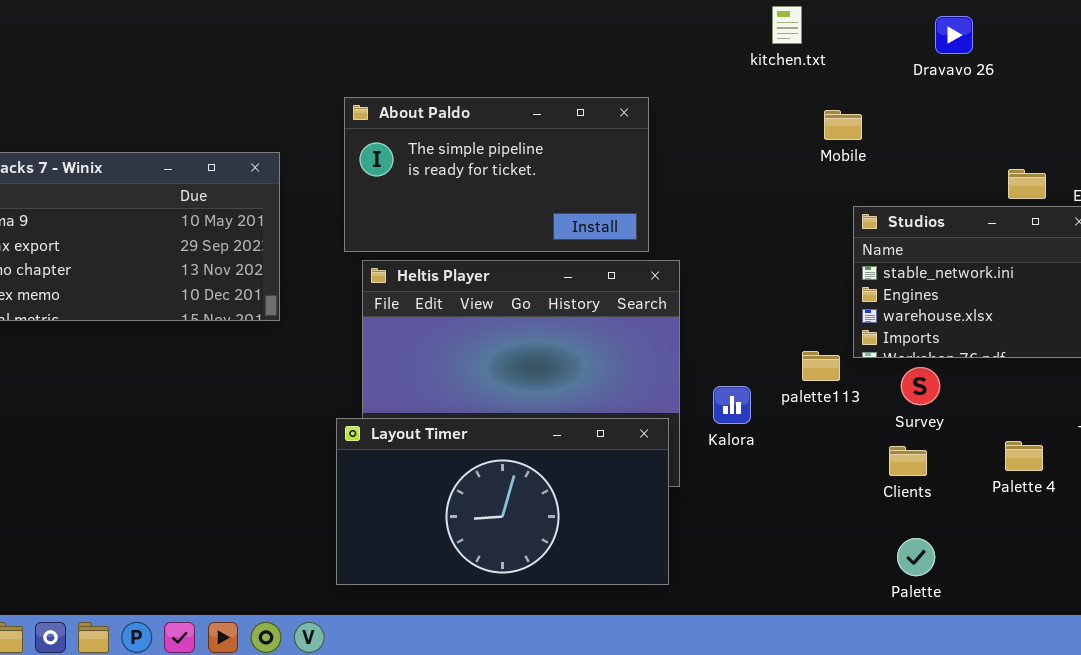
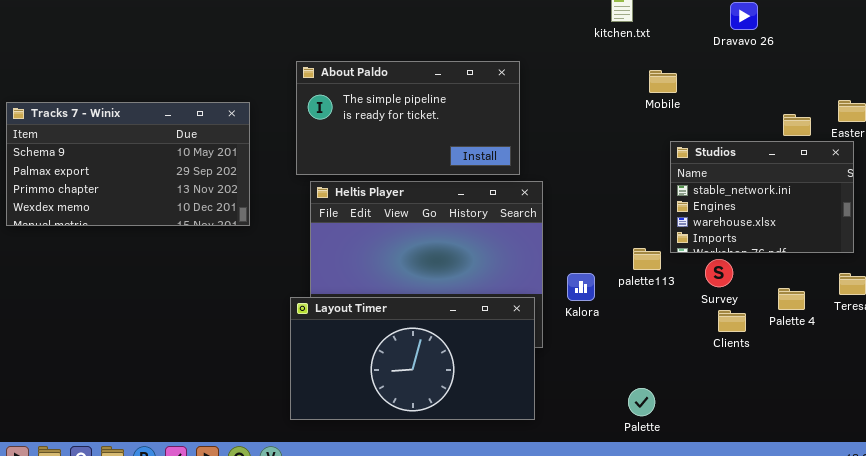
Palette 4: [1005,441,1043,471] -> [778,288,805,310], moved
Clients: [889,446,927,476] -> [718,310,746,332], moved
Palette: [897,538,935,576] -> [628,388,655,416], moved

